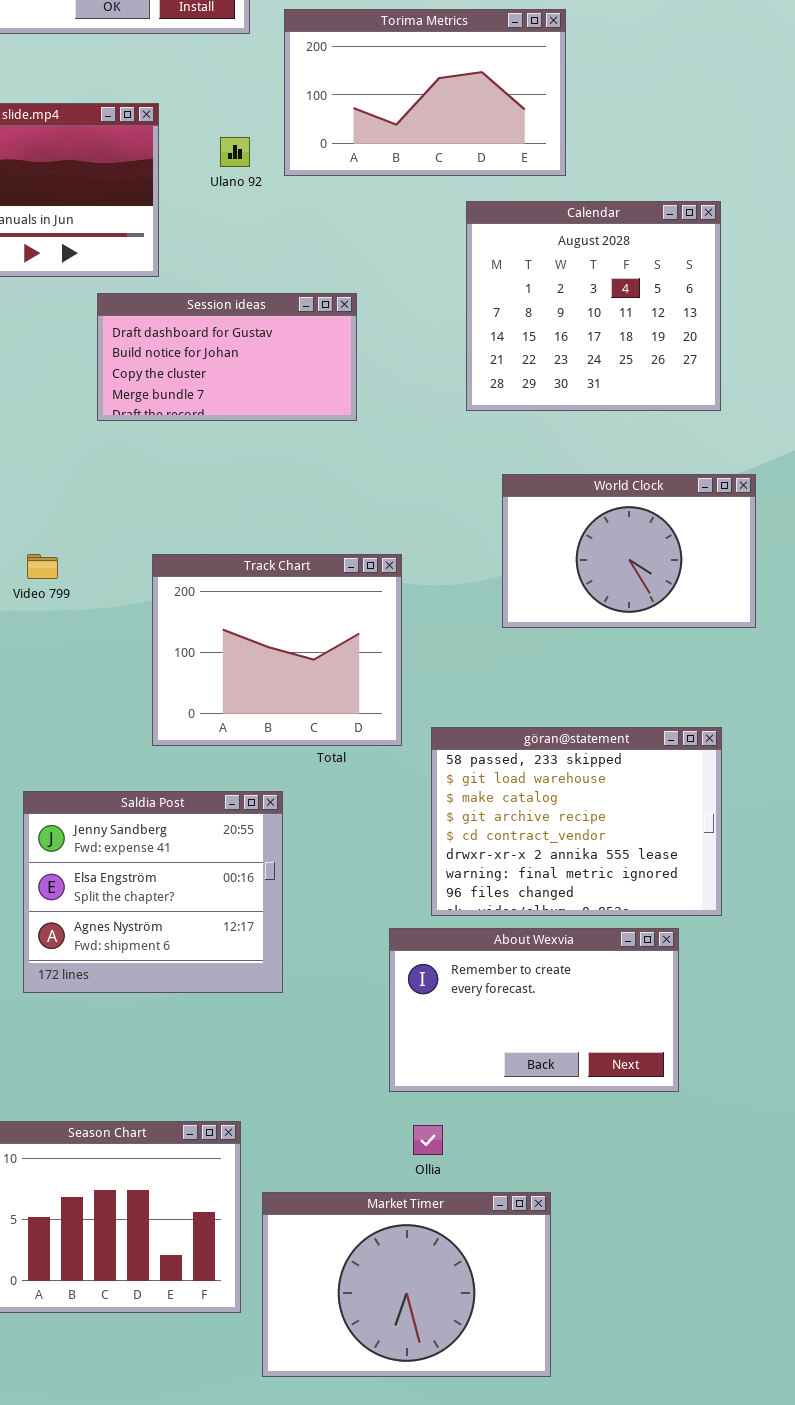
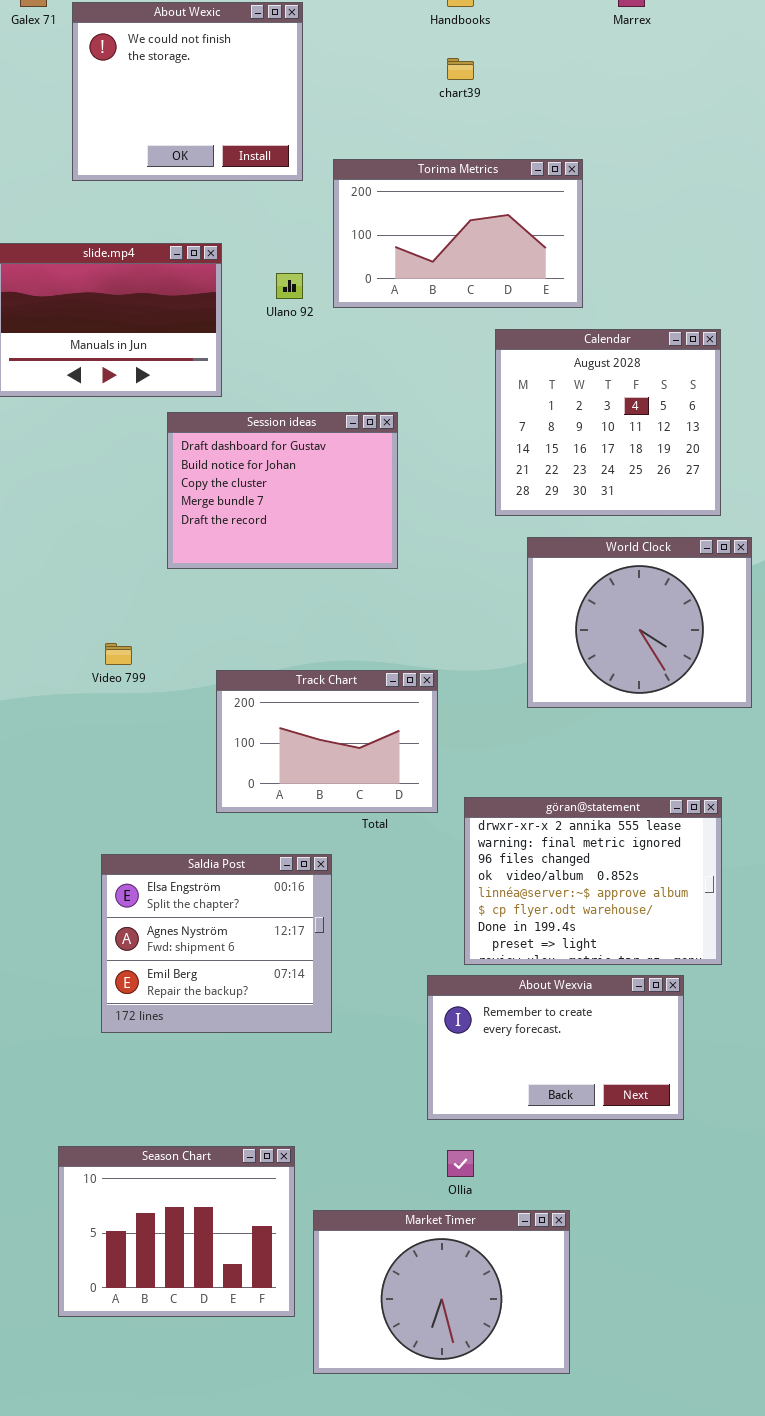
Session ideas: [97,293,357,421] -> [167,412,398,569], resized
World Clock: [502,474,756,628] -> [527,537,752,708], resized
Track Chart: [152,554,402,746] -> [216,670,438,813], resized
göran@statement: [431,727,722,916] -> [464,797,722,965], scrolled down 5 rows
Saldia Post: [23,791,283,993] -> [101,854,332,1033], scrolled down 1 row

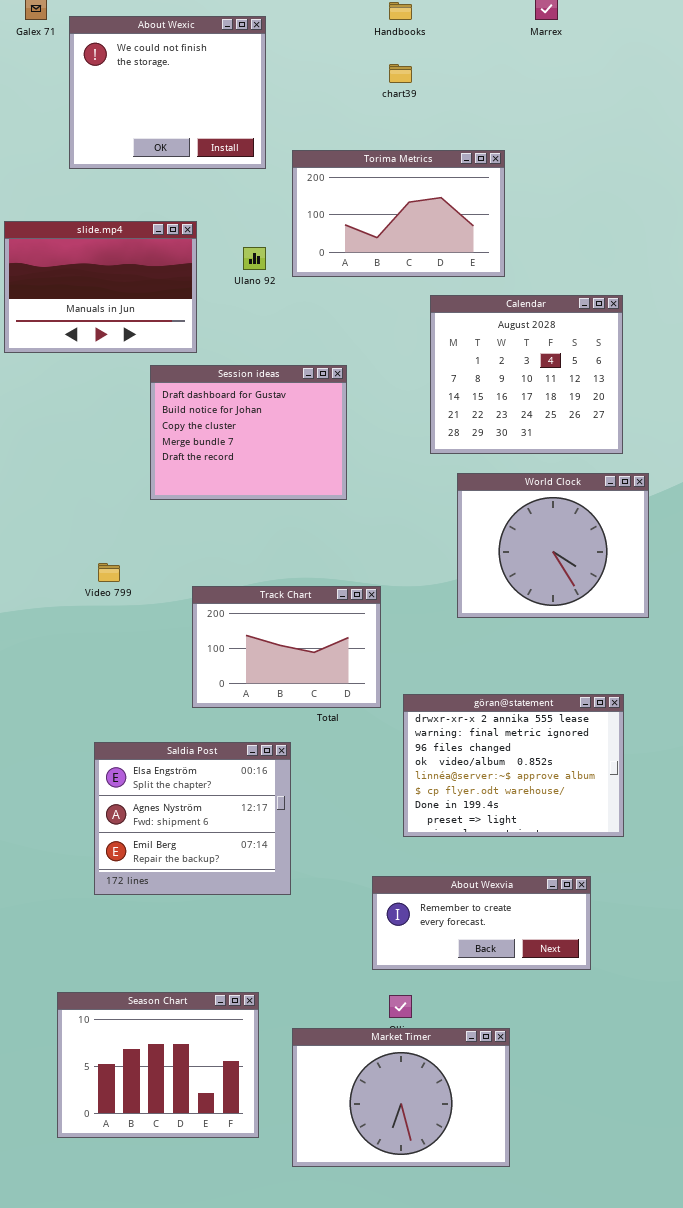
About Wexvia: [427,975,684,1120] -> [372,876,591,970], resized
Market Timer: [313,1210,570,1374] -> [292,1028,510,1167], moved

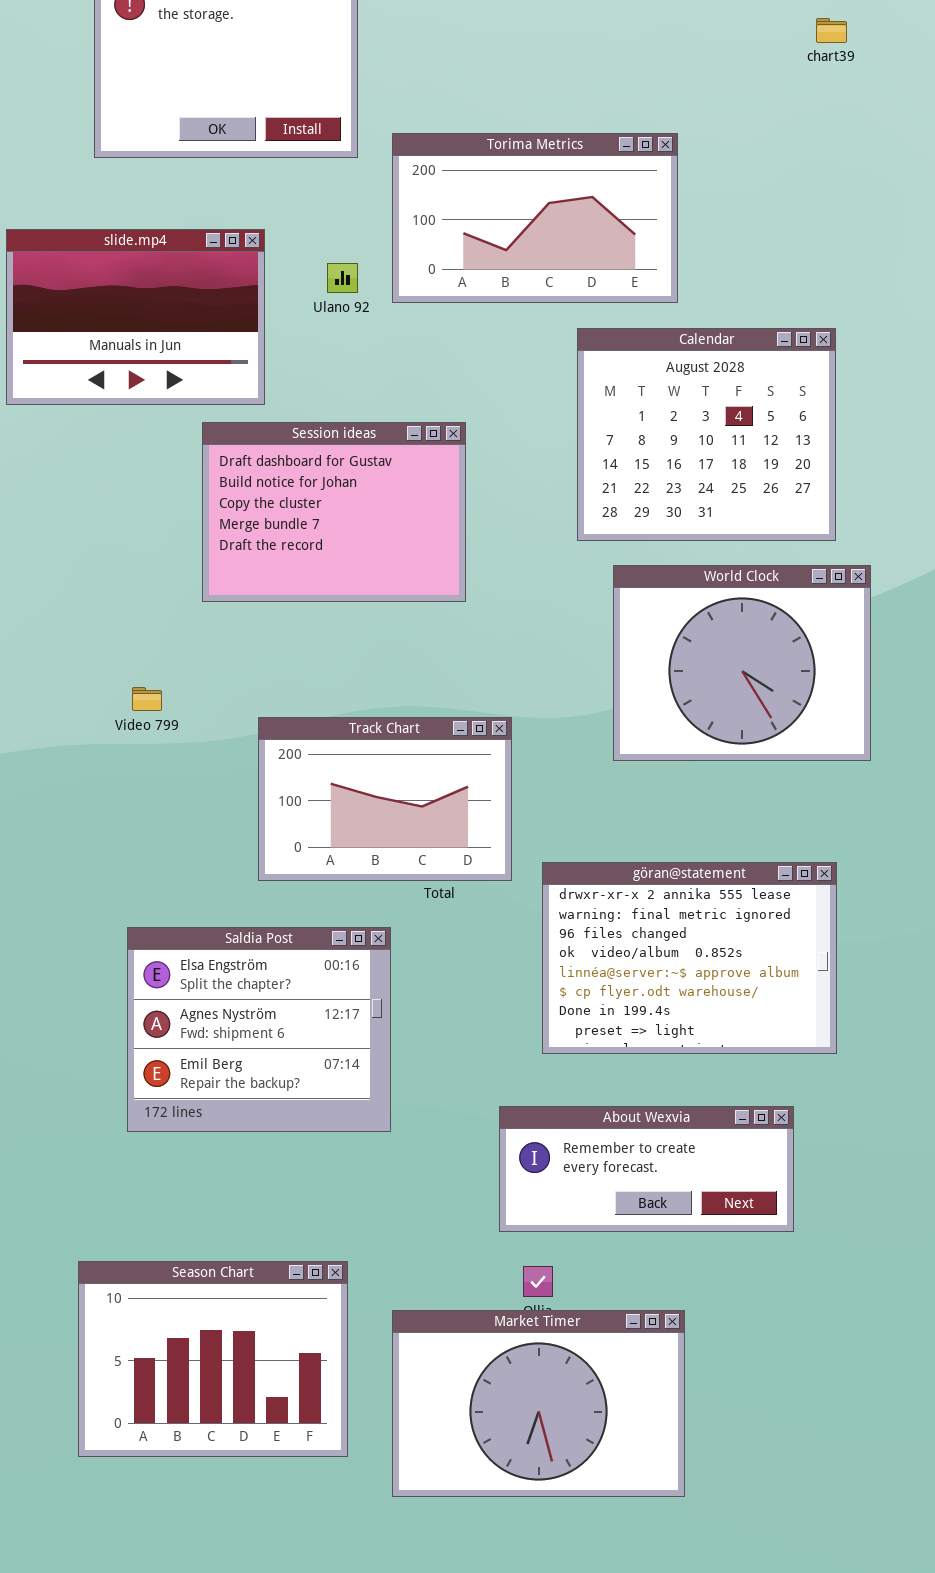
chart39: [389,64,412,83] -> [816,18,847,43], moved

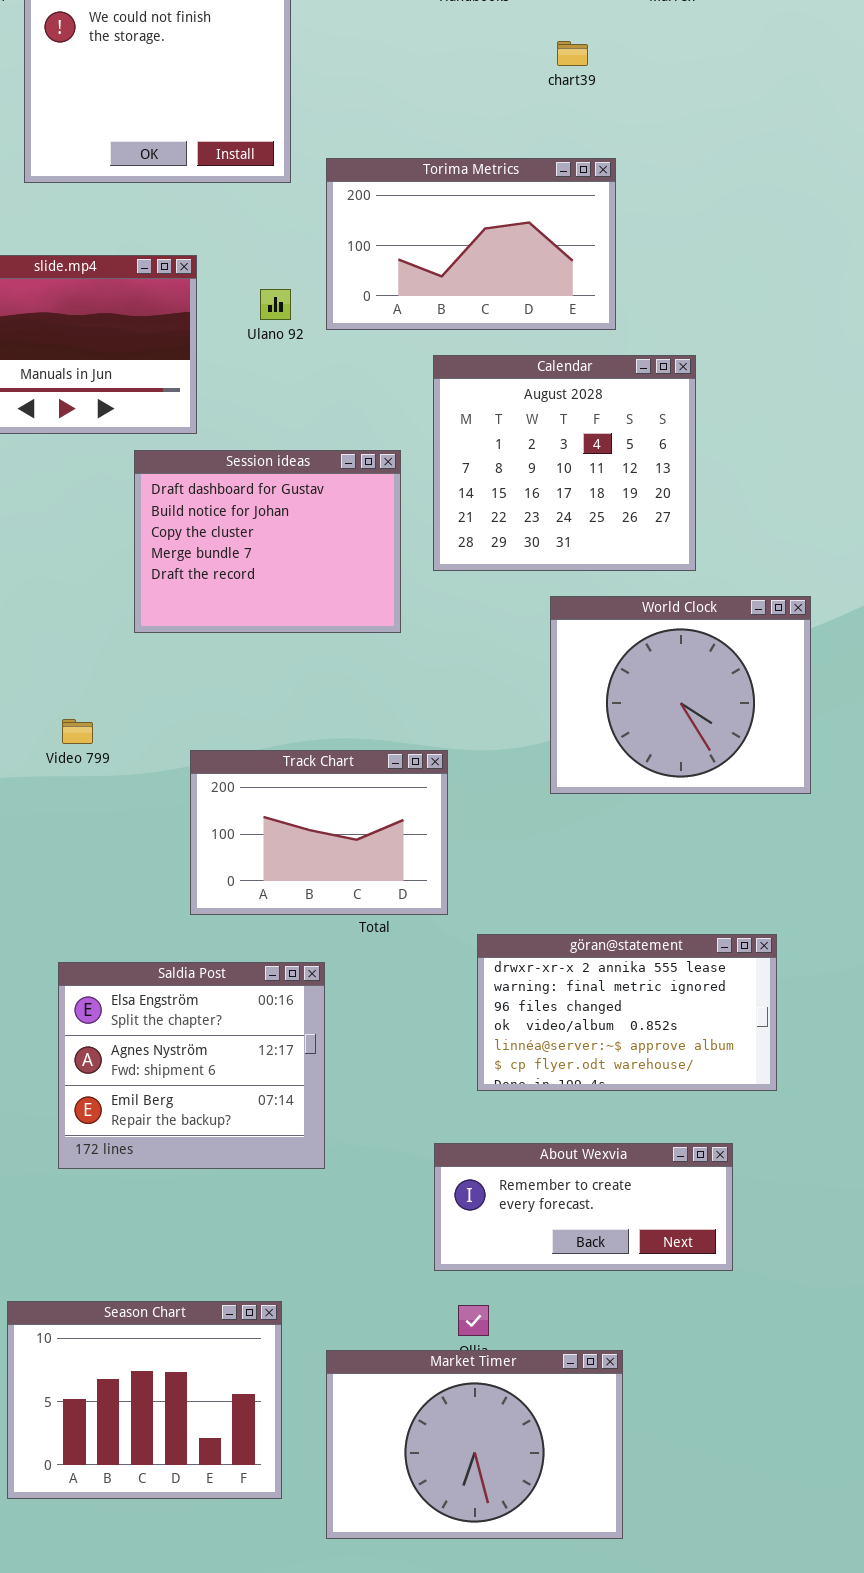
chart39: [816,18,847,43] -> [557,41,588,66], moved
Calendar: [577,328,836,541] -> [433,355,696,571], moved
göran@statement: [542,862,837,1054] -> [477,934,777,1091], resized

